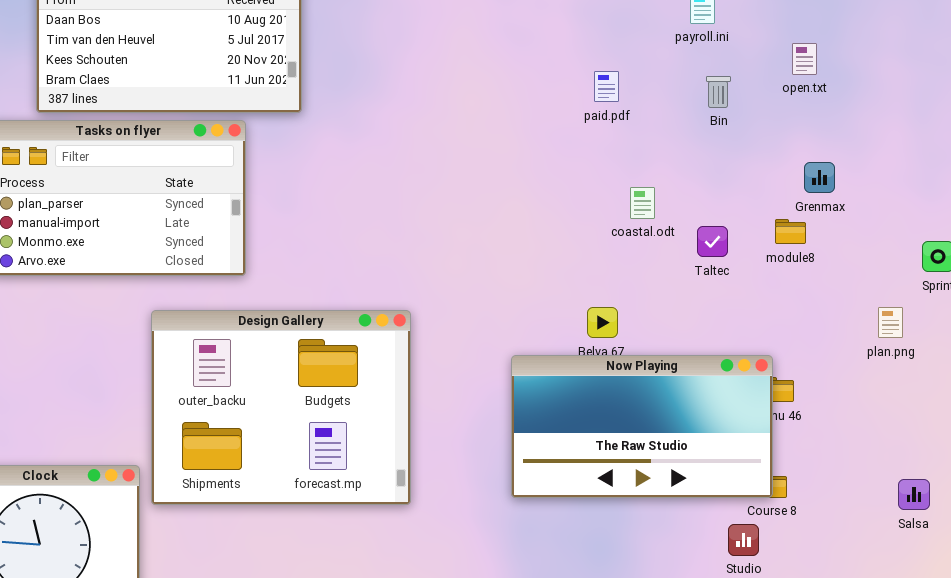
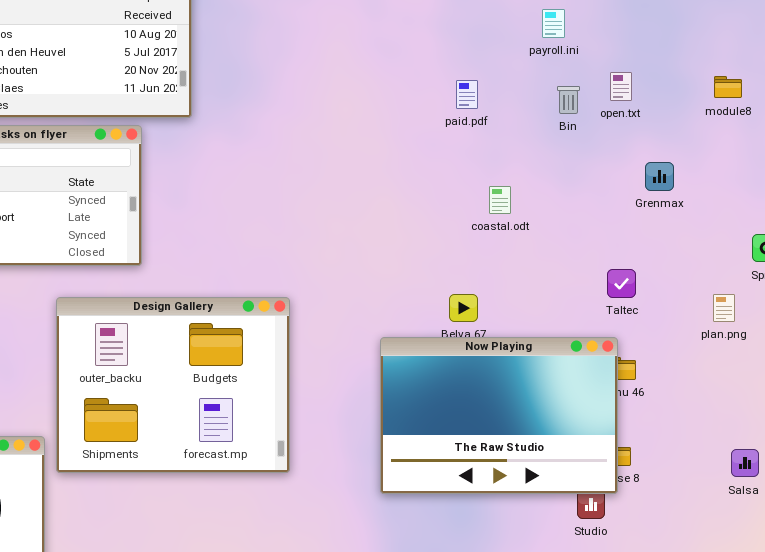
open.txt: [792,43,817,75] -> [610,72,632,101], moved
module8: [775,219,806,244] -> [714,76,742,98], moved
Taltec: [697,226,728,257] -> [607,269,636,298], moved
Now Playing: [511,355,773,498] -> [380,337,618,494], resized

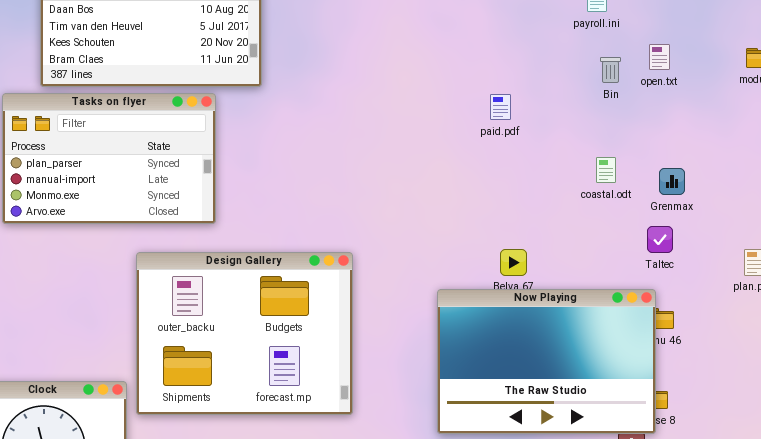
paid.pdf: [456,80,478,109] -> [490,94,511,120], moved
Grenmax: [645,162,674,191] -> [659,168,685,195], moved
coastal.odt: [489,186,511,214] -> [596,157,616,183], moved

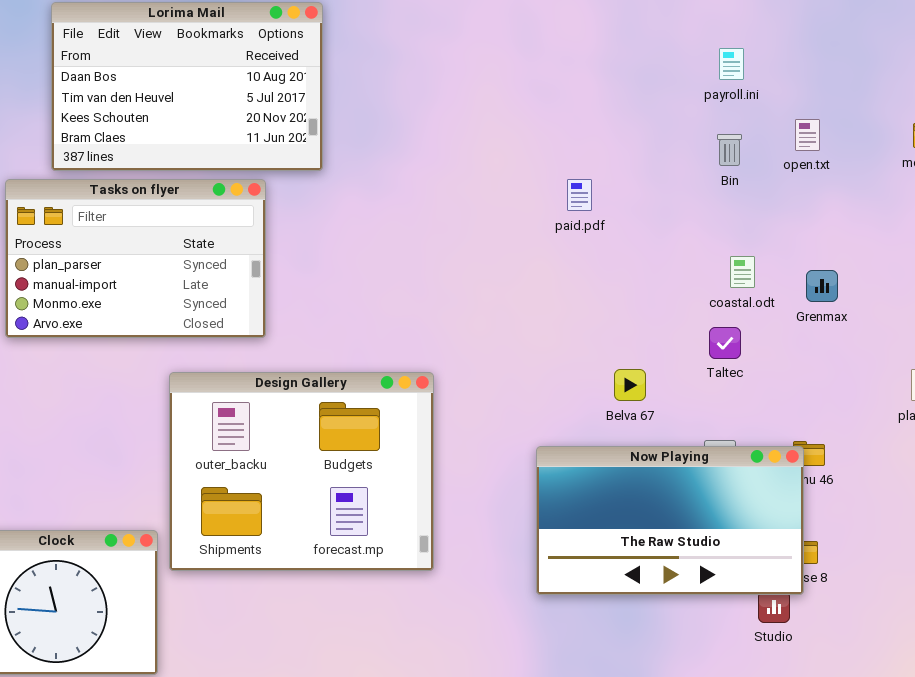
Bin: [600,57,621,83] -> [717,134,742,166], moved
paid.pdf: [490,94,511,120] -> [567,179,592,211], moved
Taltec: [647,226,673,253] -> [709,327,741,359], moved
Now Playing: [437,289,656,434] -> [536,446,804,595], resized

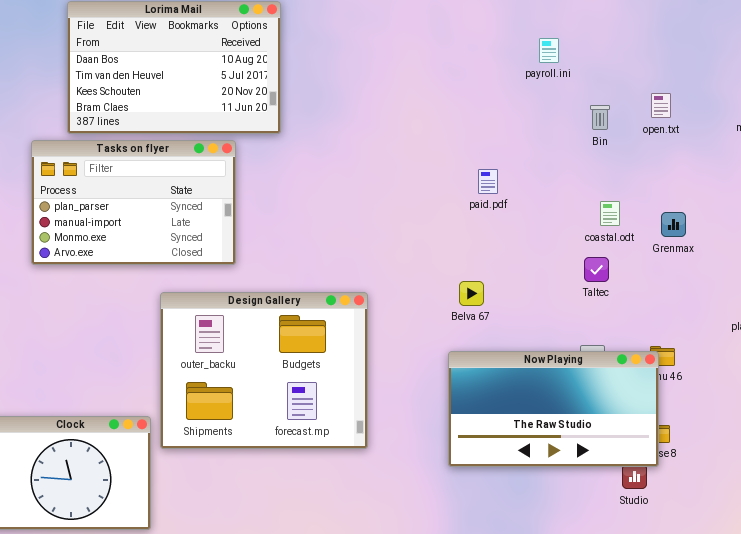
payroll.ini: [719,48,744,80] -> [539,38,559,63], moved
paid.pdf: [567,179,592,211] -> [478,169,498,194], moved
Belva 67: [614,369,646,401] -> [459,281,484,306], moved

